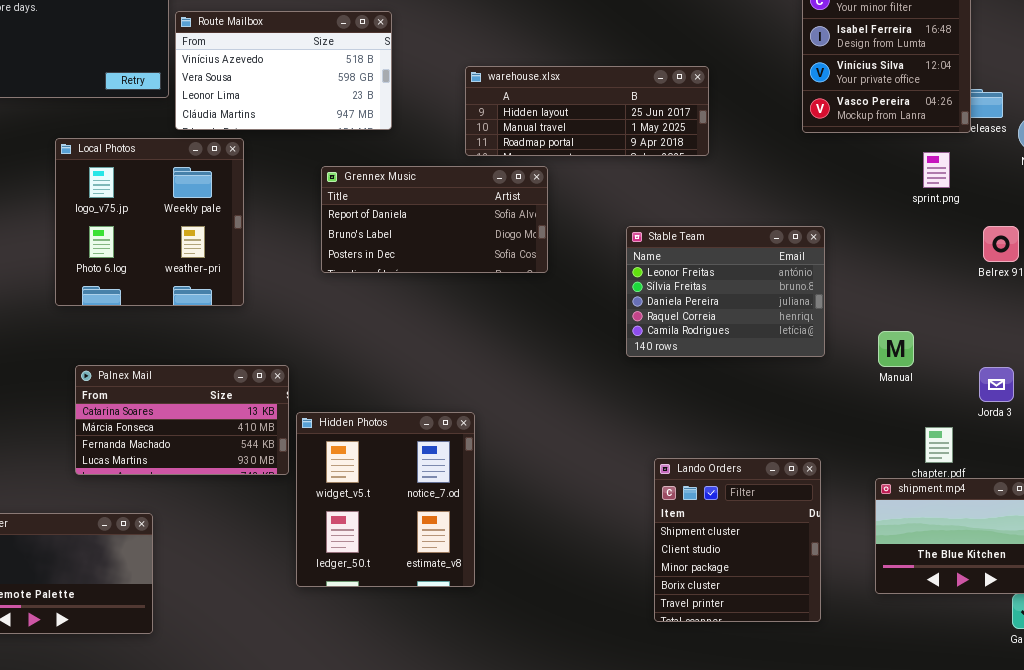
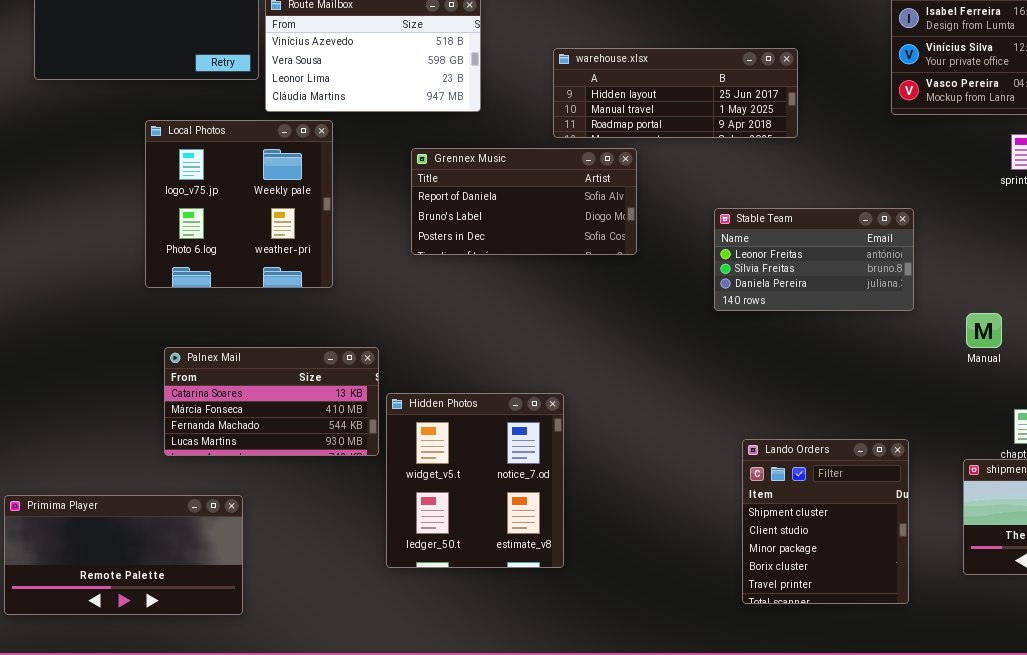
Stable Team: [626,226,825,357] -> [714,208,914,311], resized

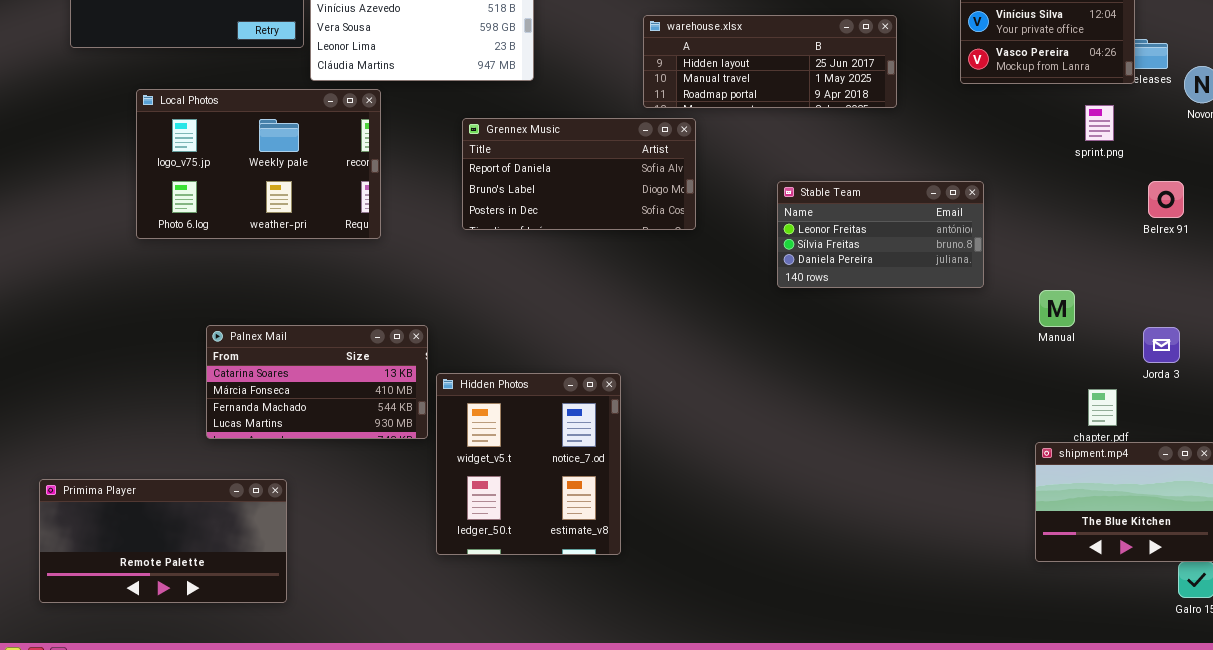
warehouse.xlsx: [553,48,798,138] -> [643,15,897,108], moved
Local Photos: [145,120,333,288] -> [136,89,381,239], resized
Lando Orders: [742,439,909,604] -> none, closed

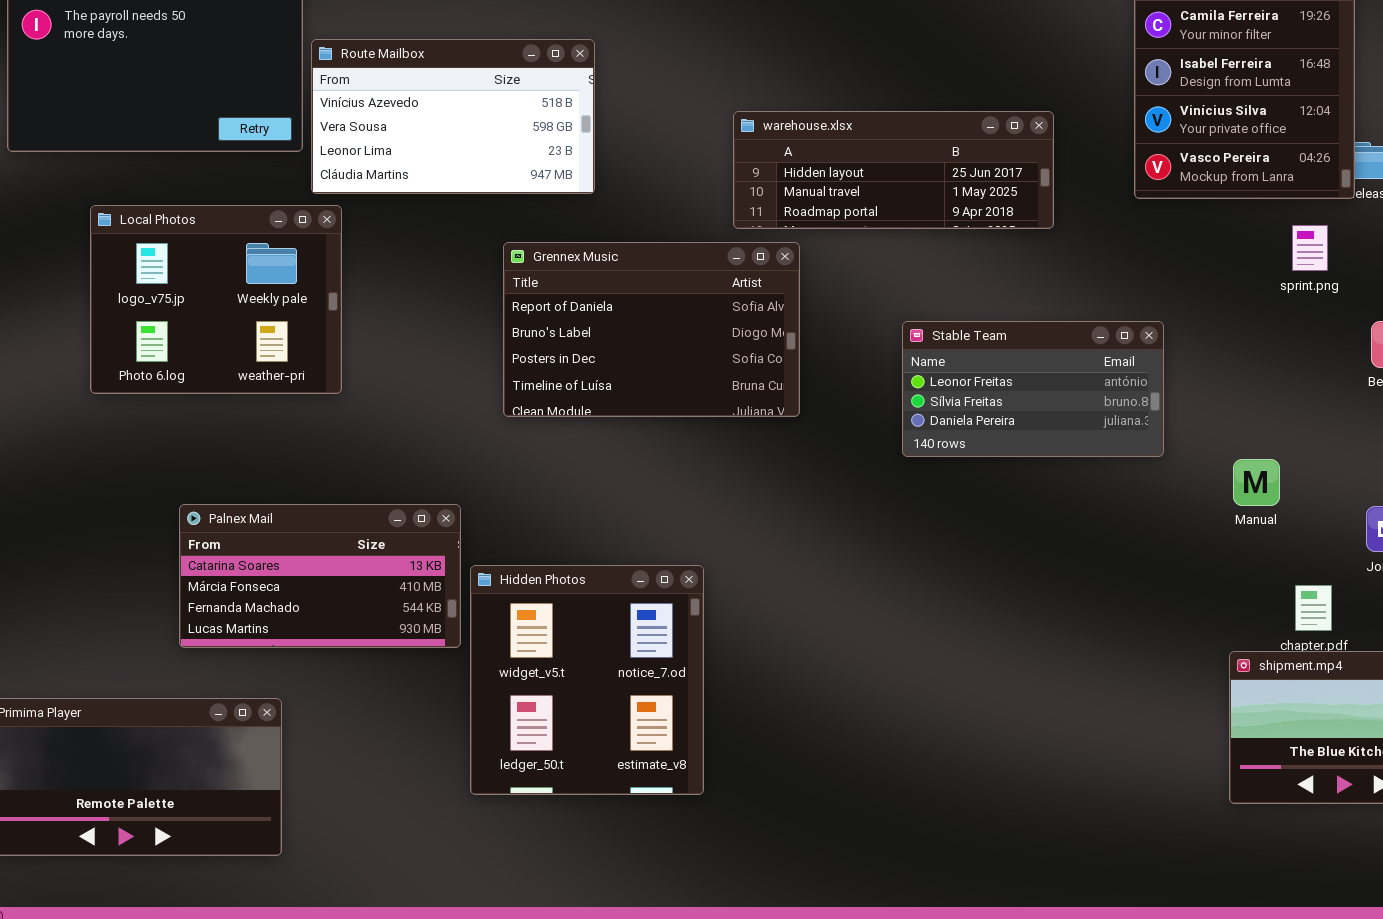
Local Photos: [136,89,381,239] -> [90,205,342,394], resized
Grennex Music: [462,118,696,230] -> [503,242,800,417], resized

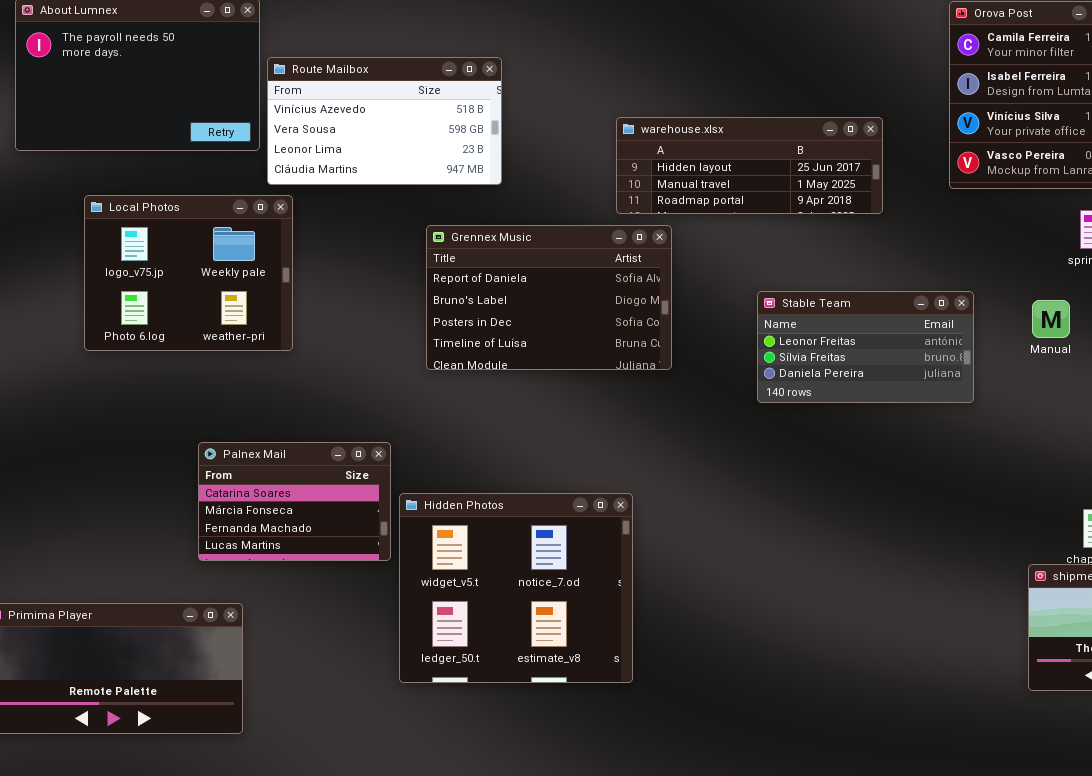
Manual: [1233,459,1280,506] -> [1032,300,1070,338], moved
Palnex Mail: [179,504,461,648] -> [198,442,391,561], resized
Hidden Photos: [470,565,704,795] -> [399,493,633,683], resized

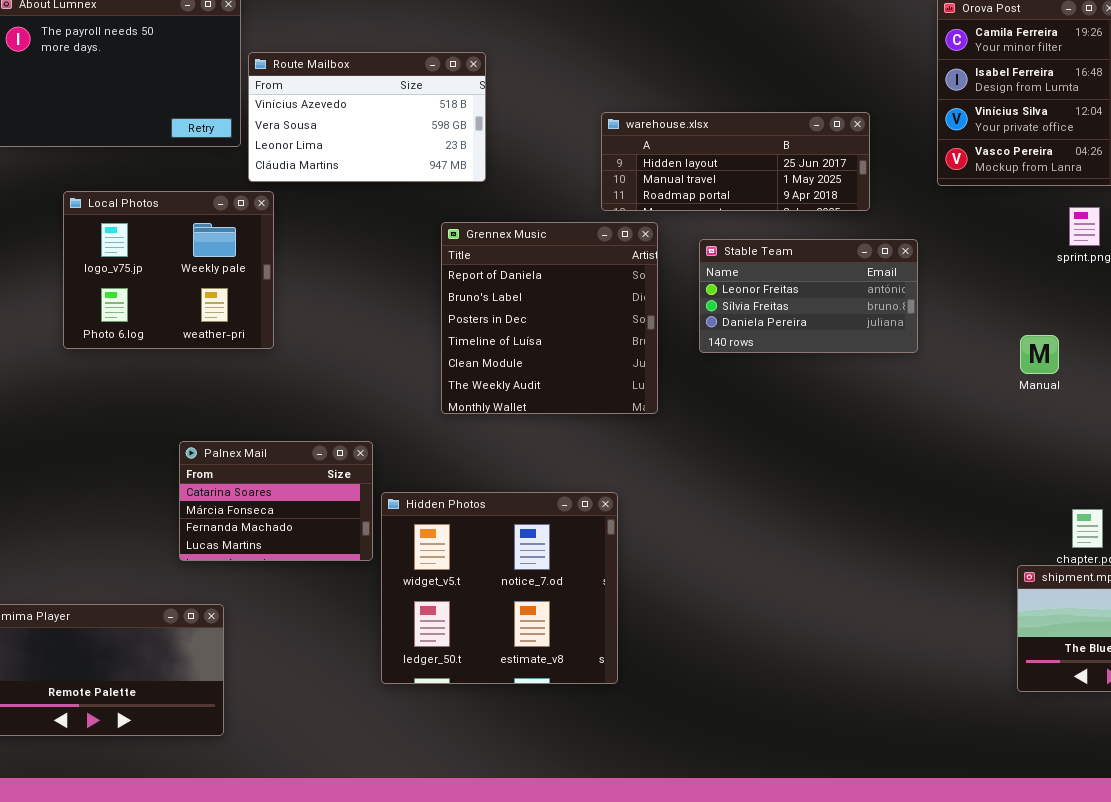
Grennex Music: [426,225,672,370] -> [441,222,658,414], resized
Stable Team: [757,291,974,403] -> [699,239,918,353], moved
Manual: [1032,300,1070,338] -> [1020,335,1059,374], moved

